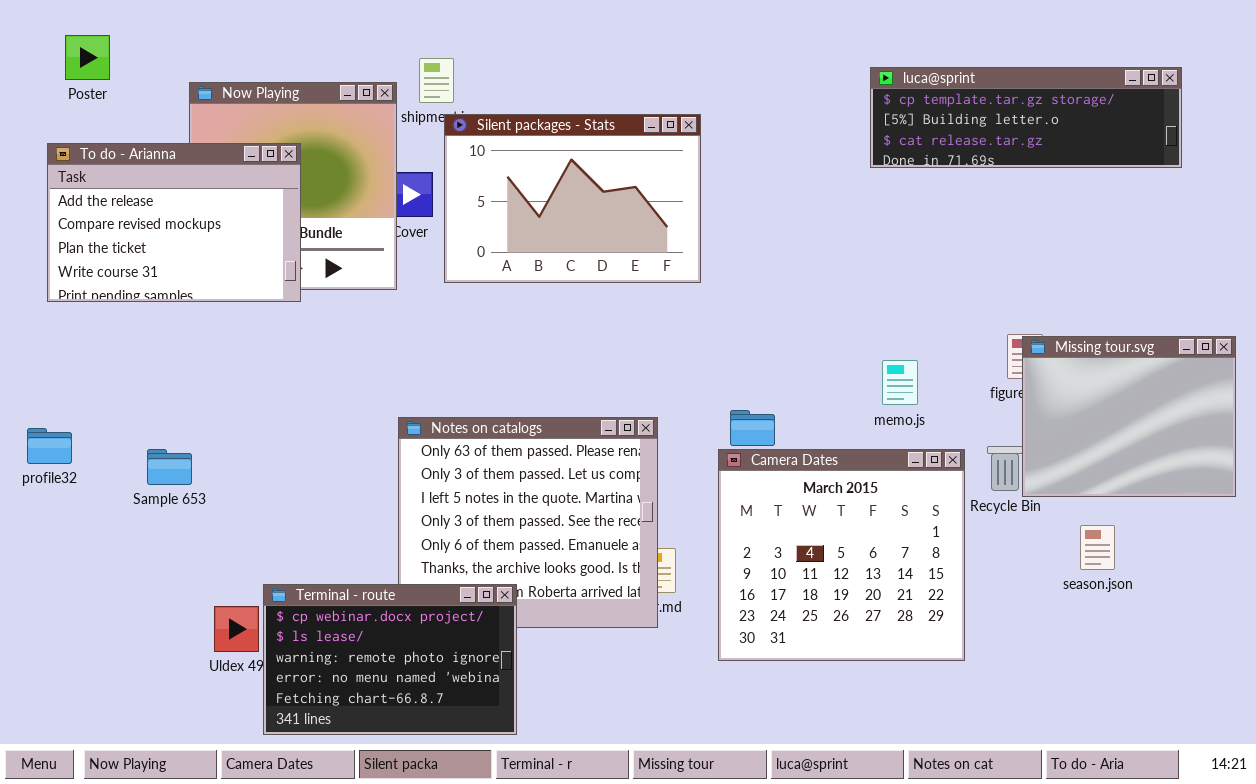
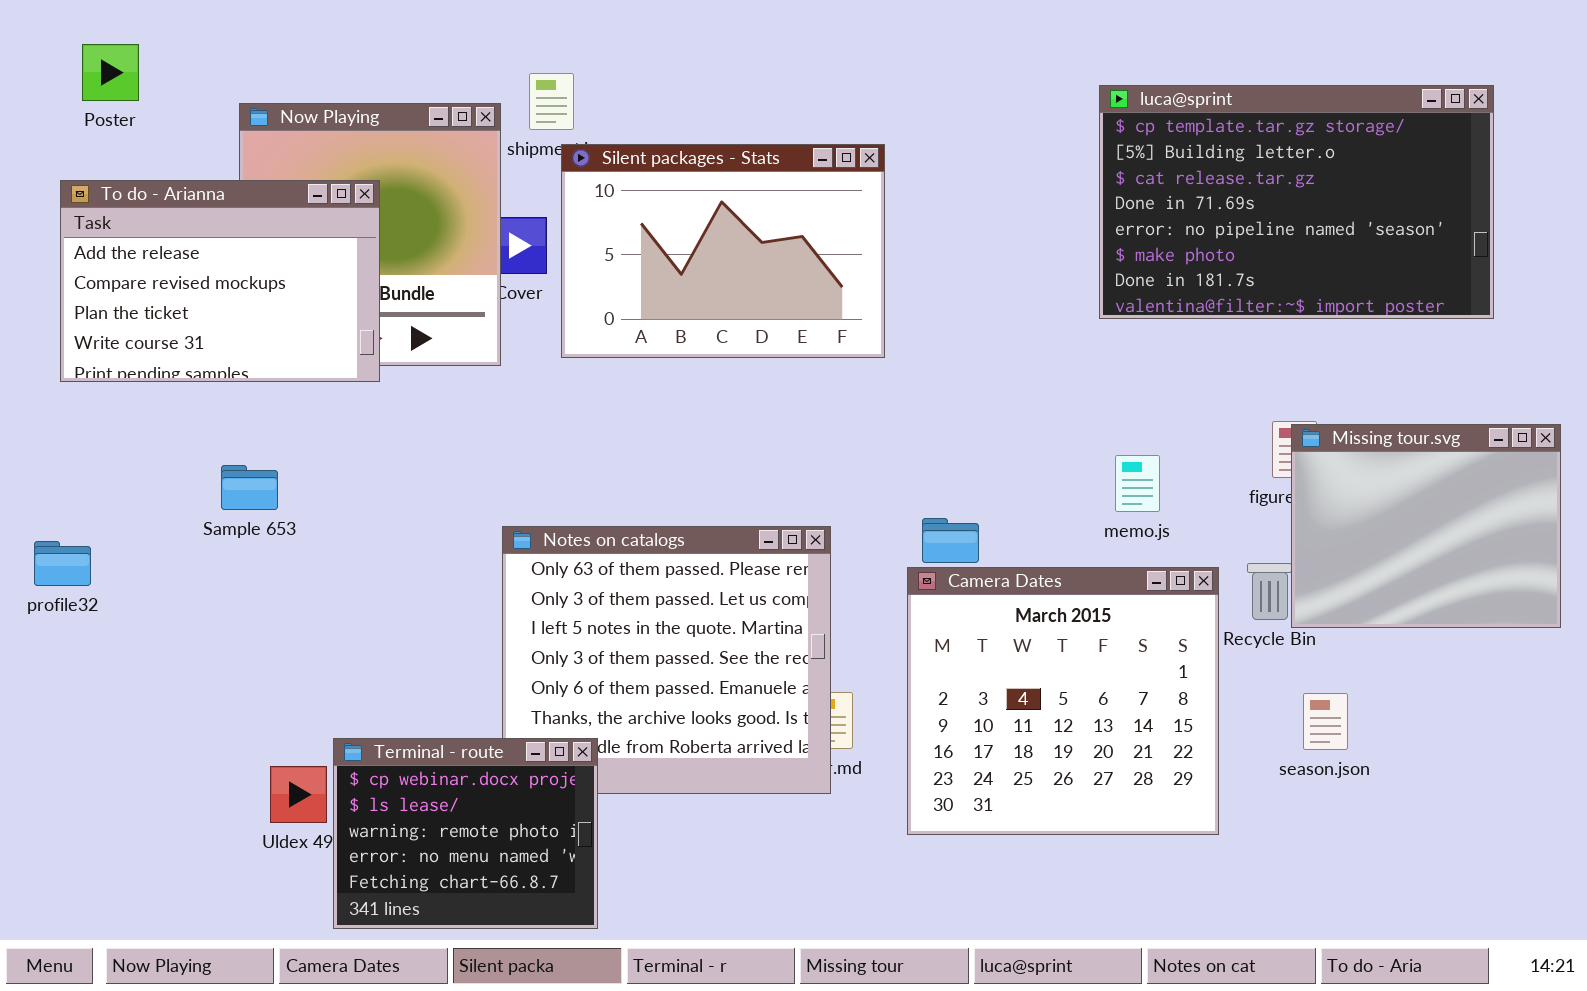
luca@sprint: [870,67,1182,168] -> [1099,85,1494,319], resized
Sample 653: [147,449,192,485] -> [221,465,278,510], moved
season.json: [1080,525,1115,570] -> [1303,693,1348,750], moved
Terminal - route: [263,584,517,735] -> [333,738,598,929], resized

